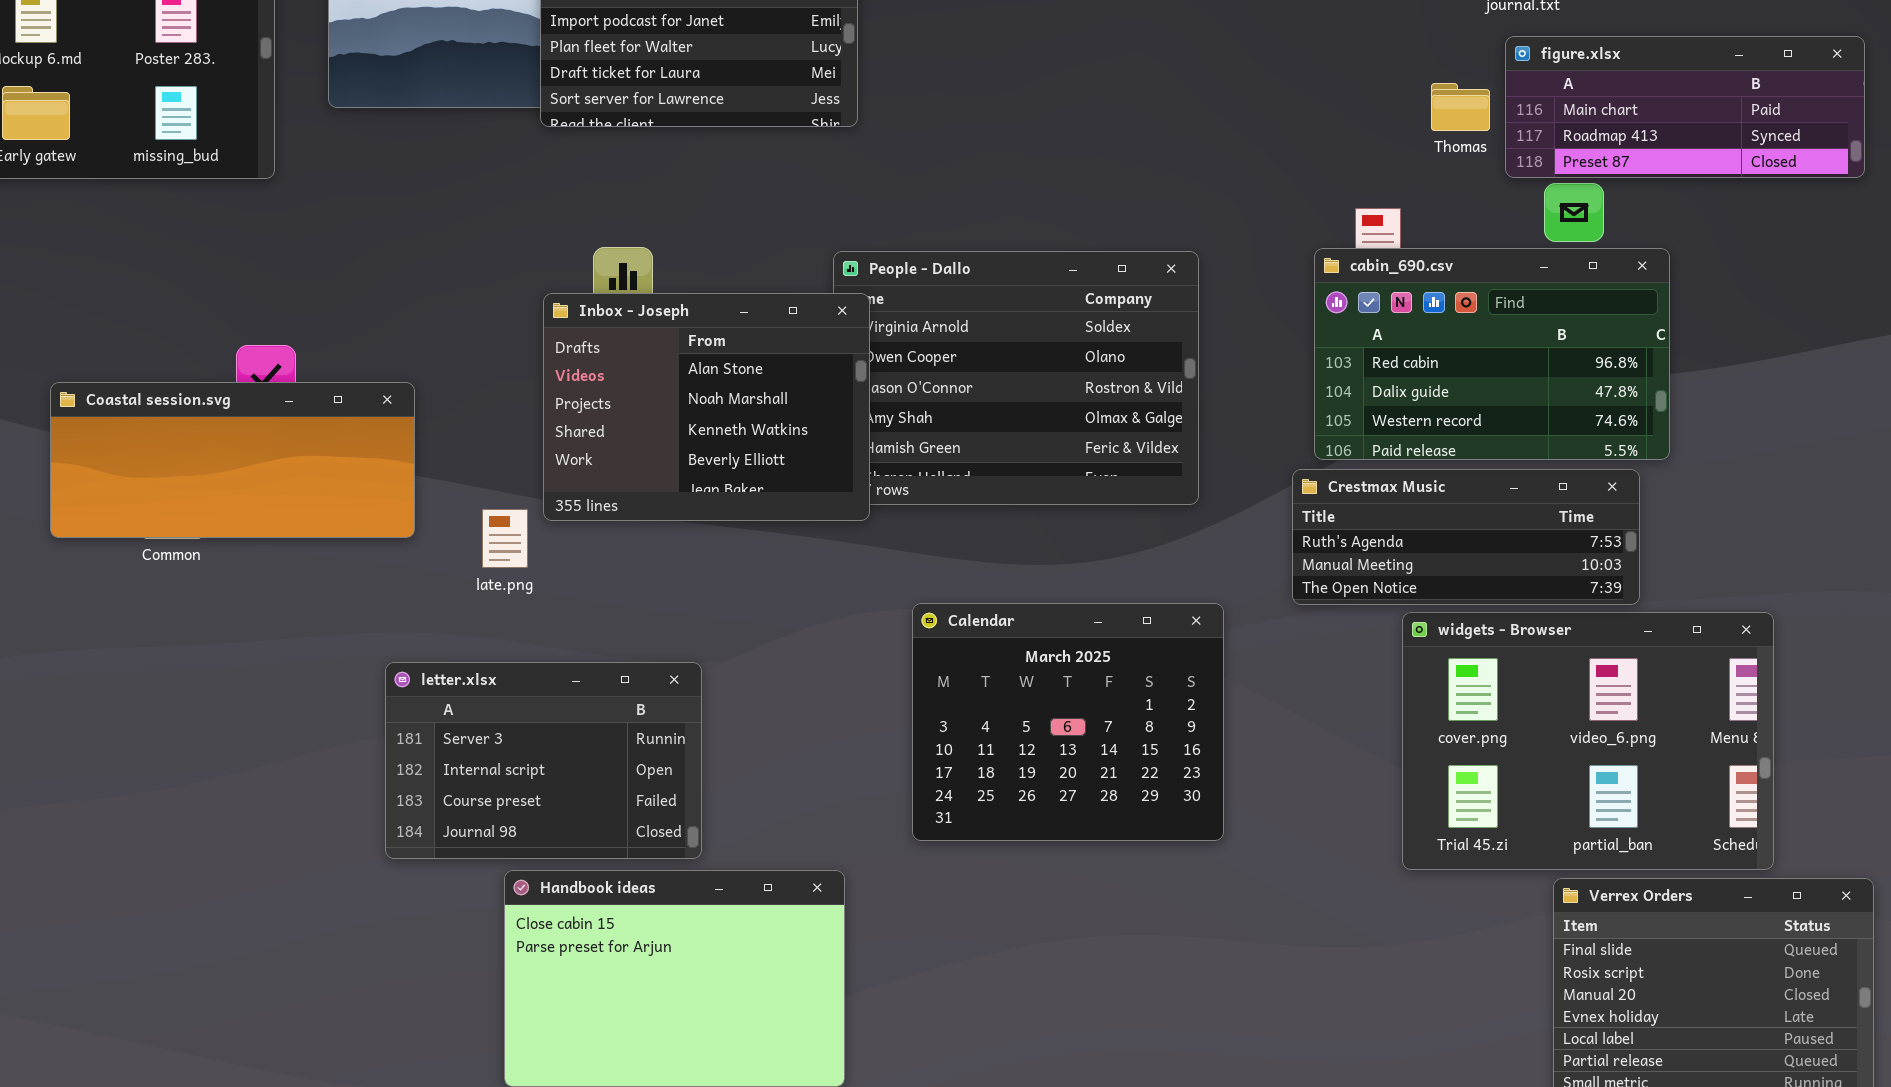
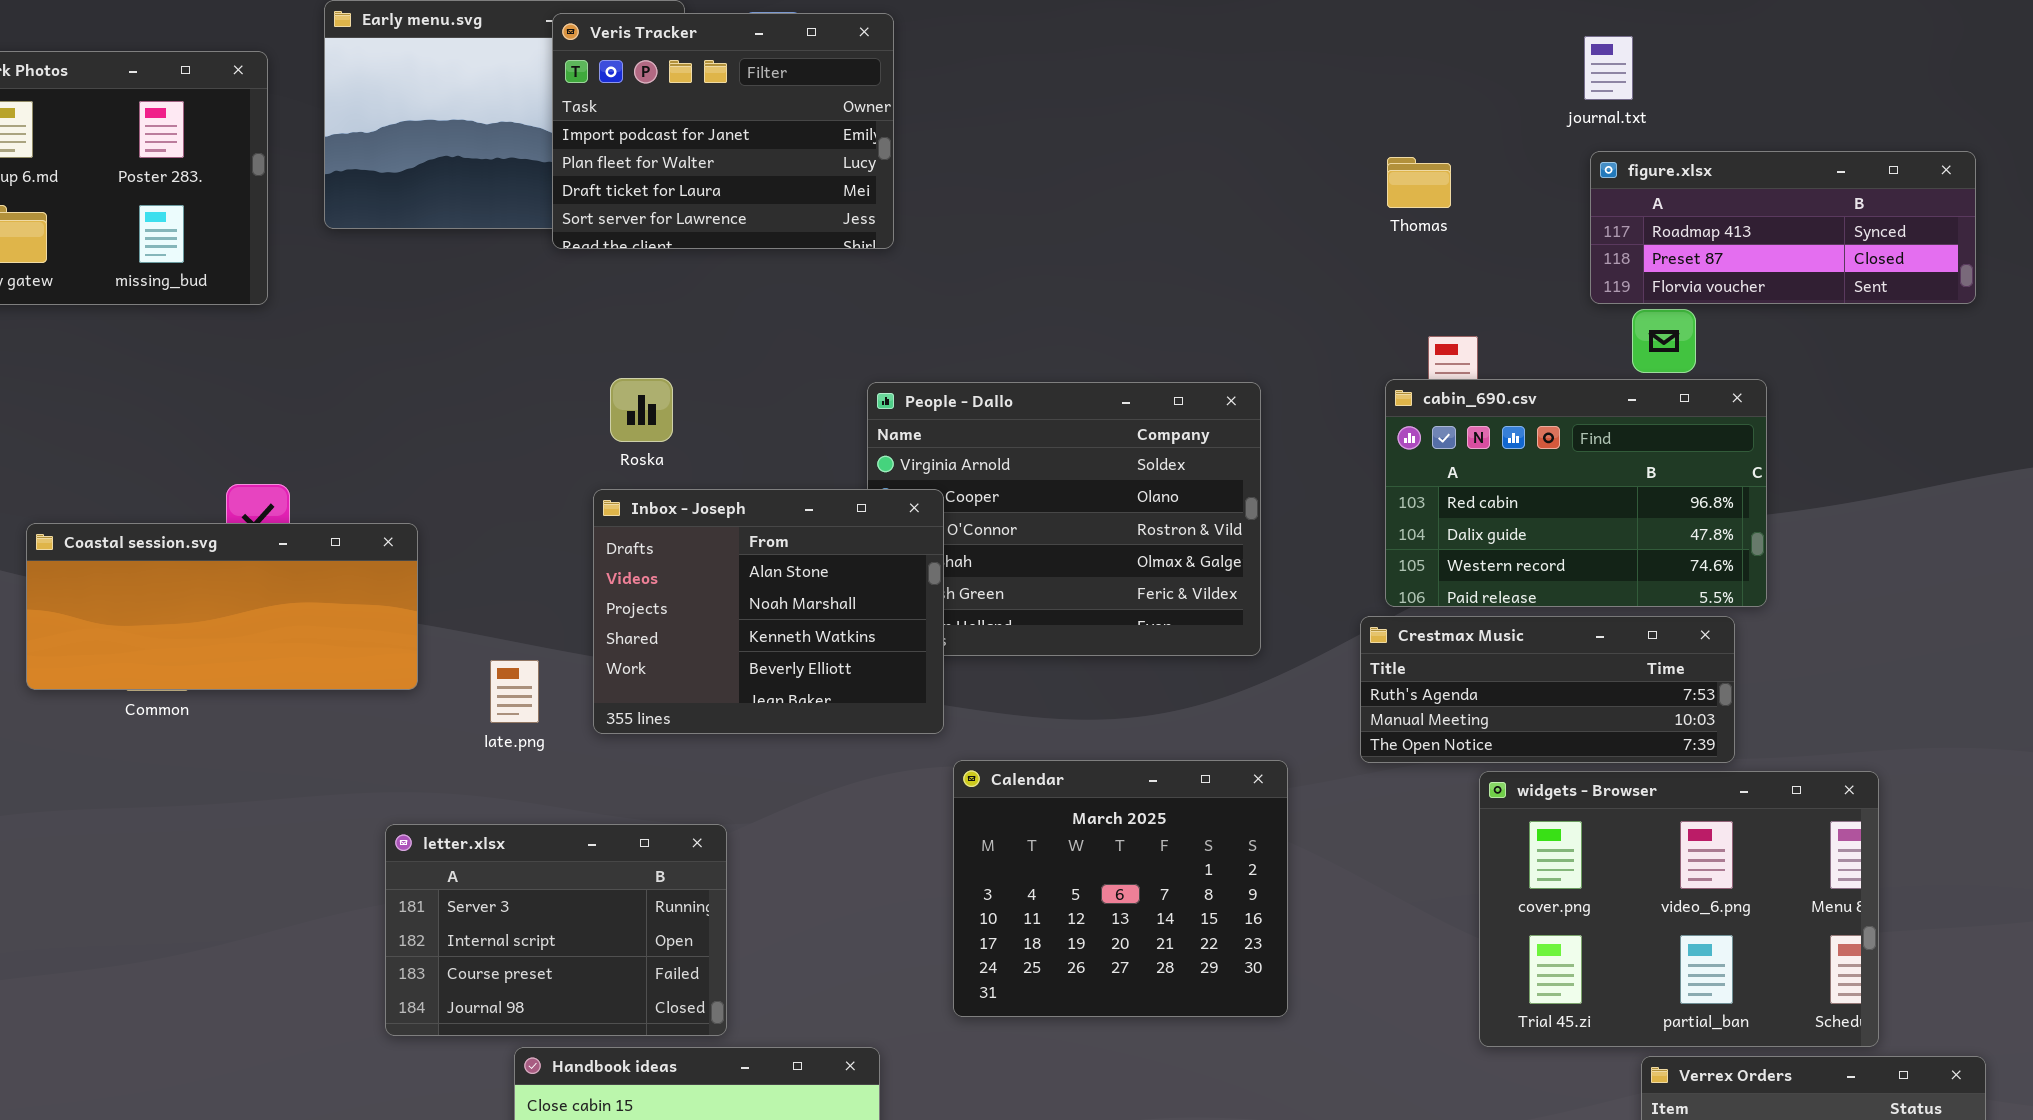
figure.xlsx: [1505,36,1865,178] -> [1590,151,1976,304], scrolled down 1 row
Thomas: [1431,83,1490,131] -> [1387,157,1451,208], moved
Inbox - Joseph: [543,293,870,521] -> [593,489,944,734], moved

